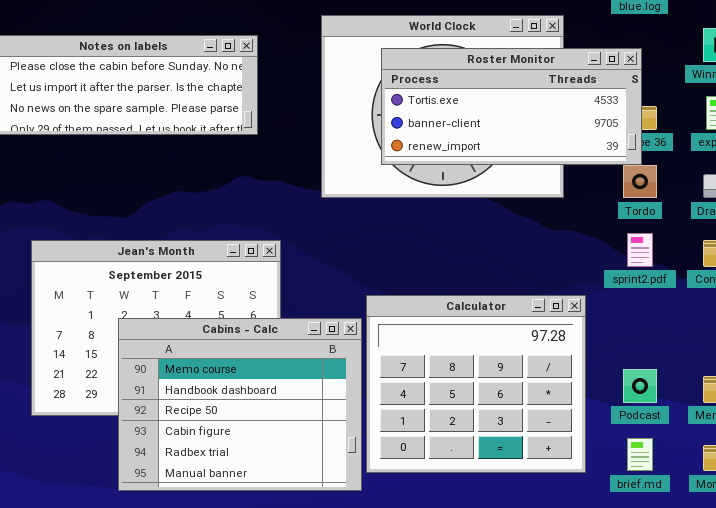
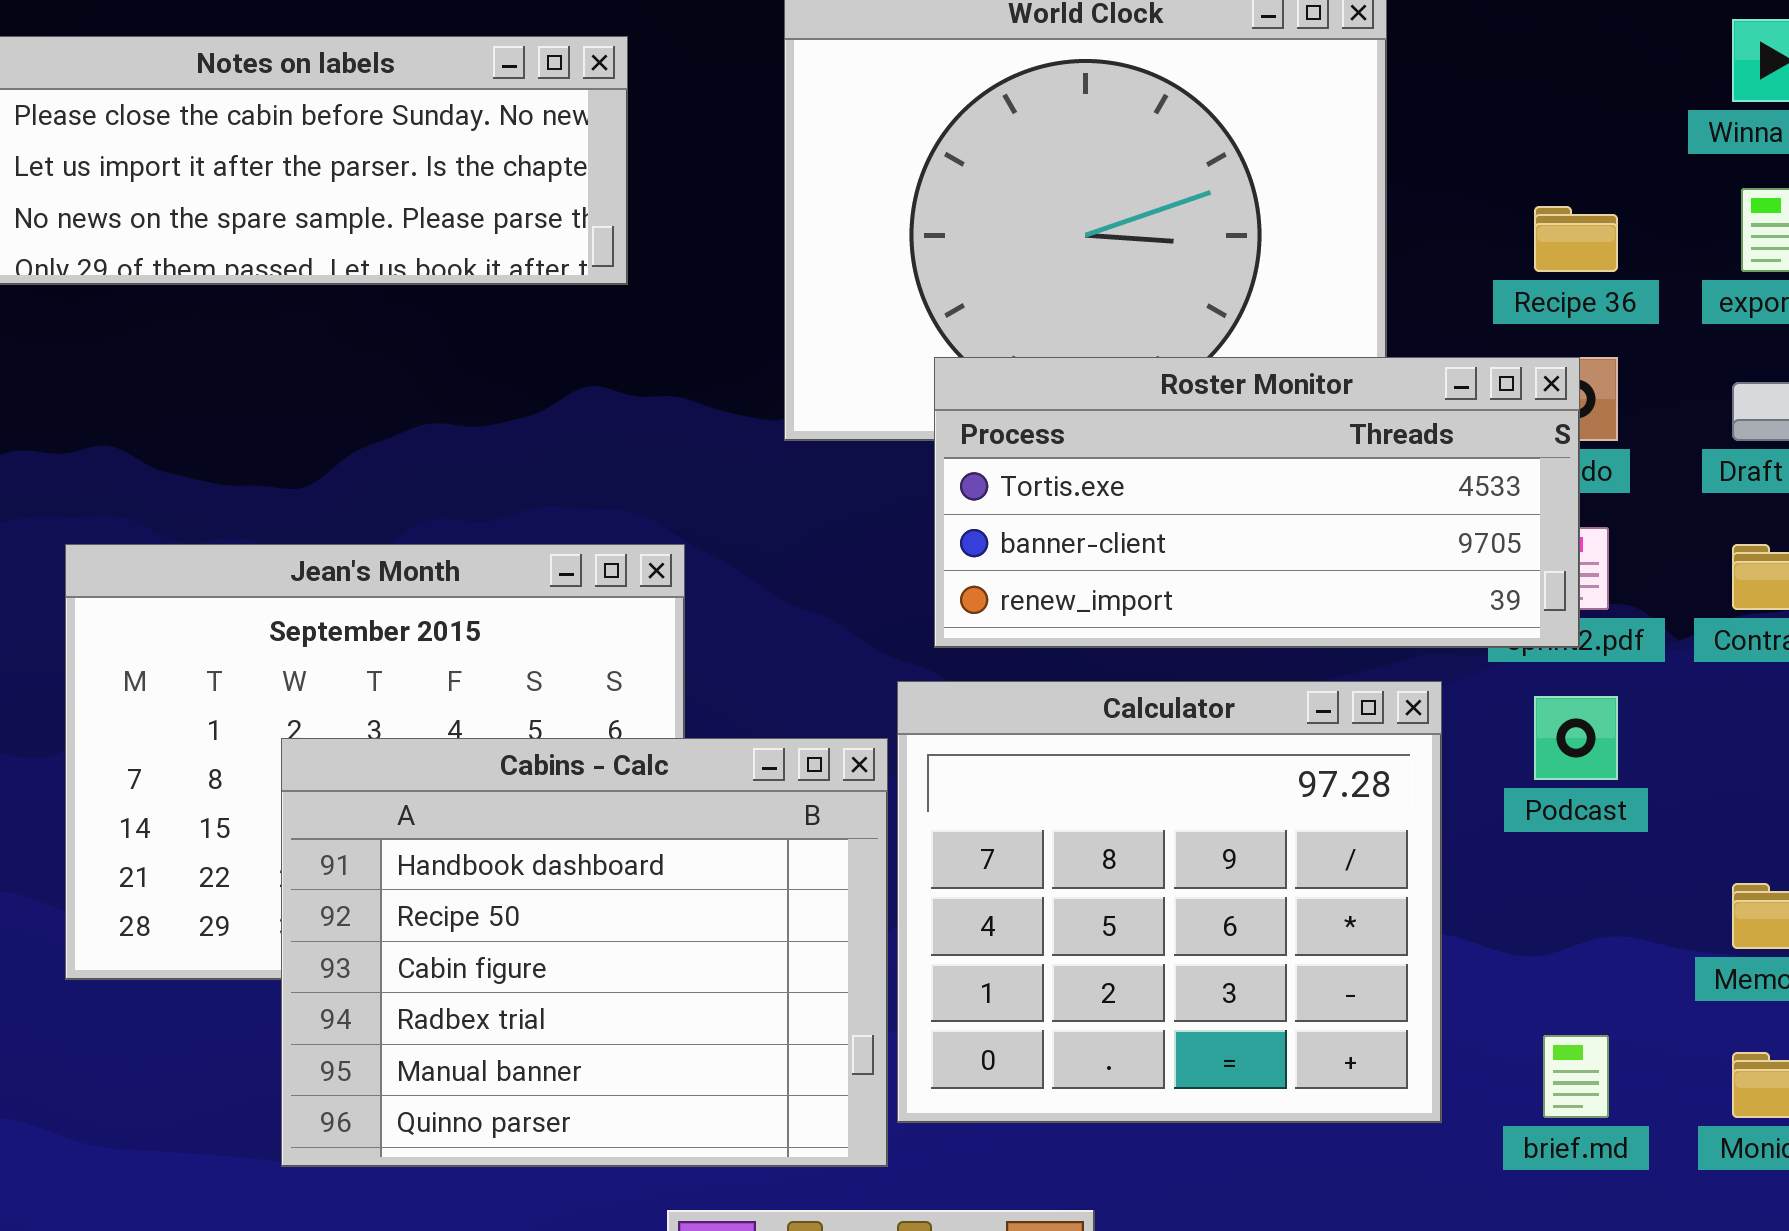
Roster Monitor: [381,48,642,165] -> [934,357,1580,648], moved
Cabins - Calc: [118,318,362,491] -> [281,738,888,1167], scrolled down 1 row
Podcast: [623,369,657,403] -> [1534,696,1618,780], moved

